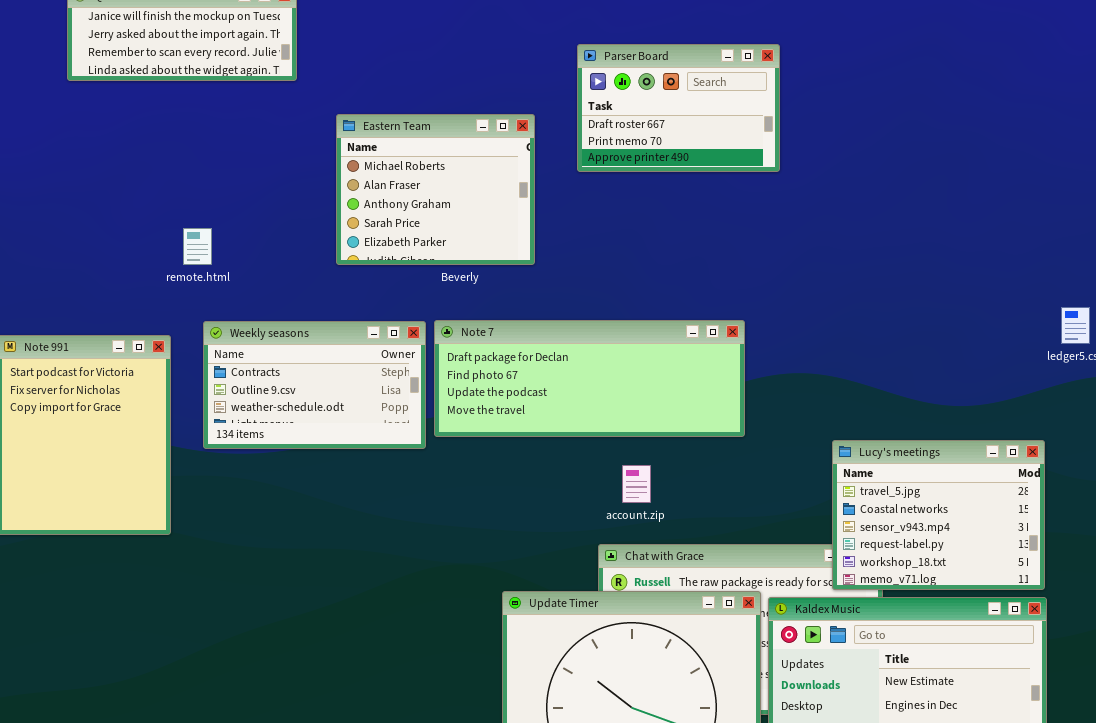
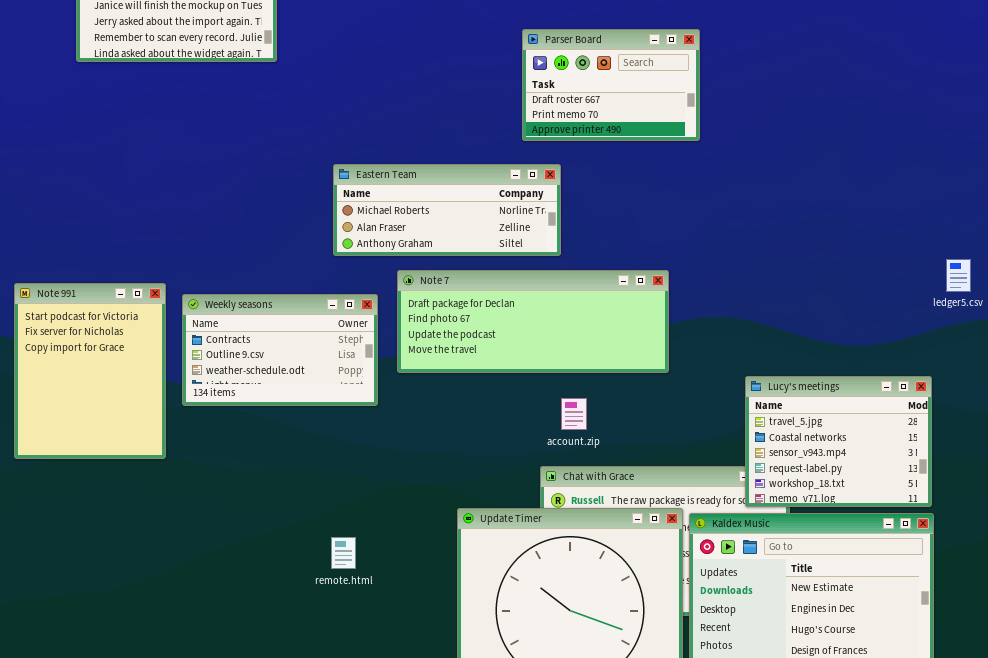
Eastern Team: [336,114,535,265] -> [333,164,561,256], moved, resized
remote.html: [183,228,212,265] -> [331,537,356,569], moved
Weekly seasons: [203,321,426,449] -> [182,294,378,406], moved

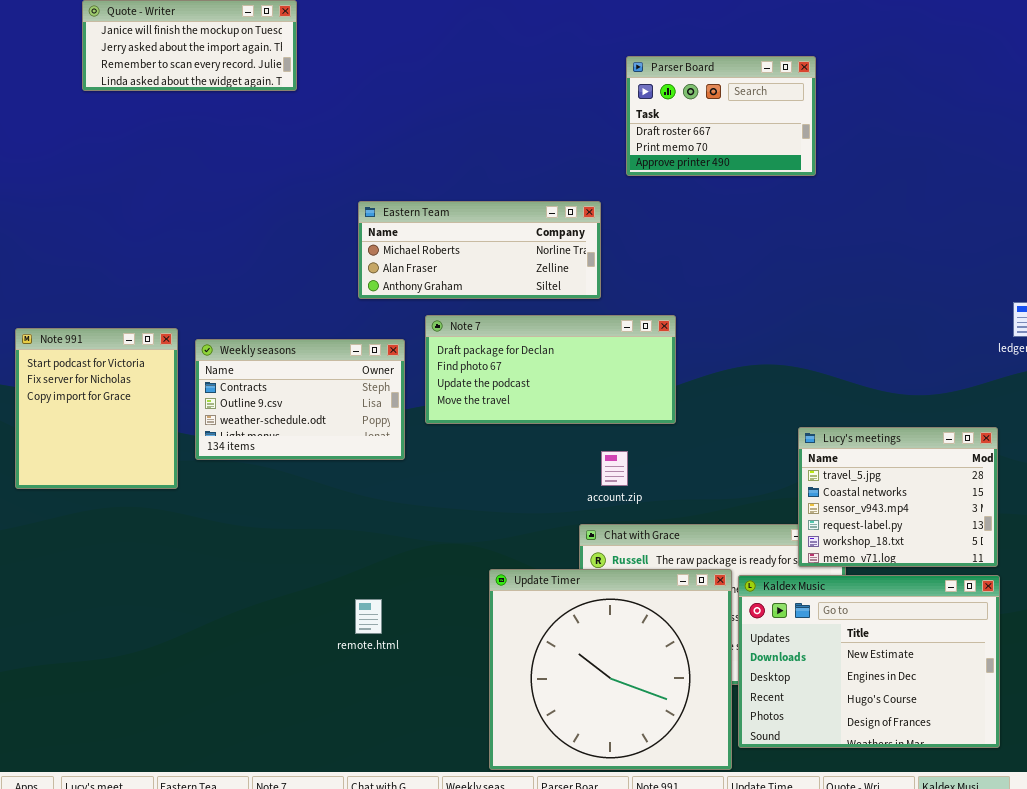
Parser Board: [522,29,700,141] -> [626,56,816,176], moved
Note 7: [397,270,669,373] -> [425,315,676,424], resized
Note 991: [14,283,166,459] -> [15,328,178,489], resized

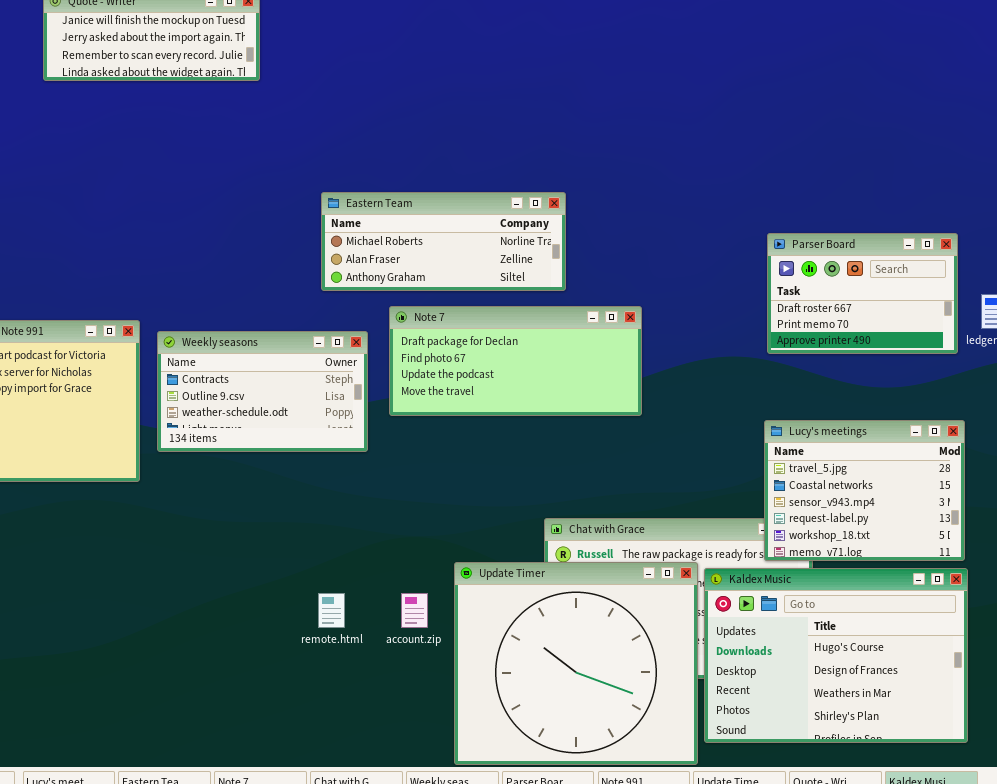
Parser Board: [626,56,816,176] -> [767,233,958,354], moved
account.zip: [601,451,628,486] -> [401,593,428,628], moved
Kaldex Music: [738,575,1000,748] -> [704,568,968,743], scrolled down 2 rows

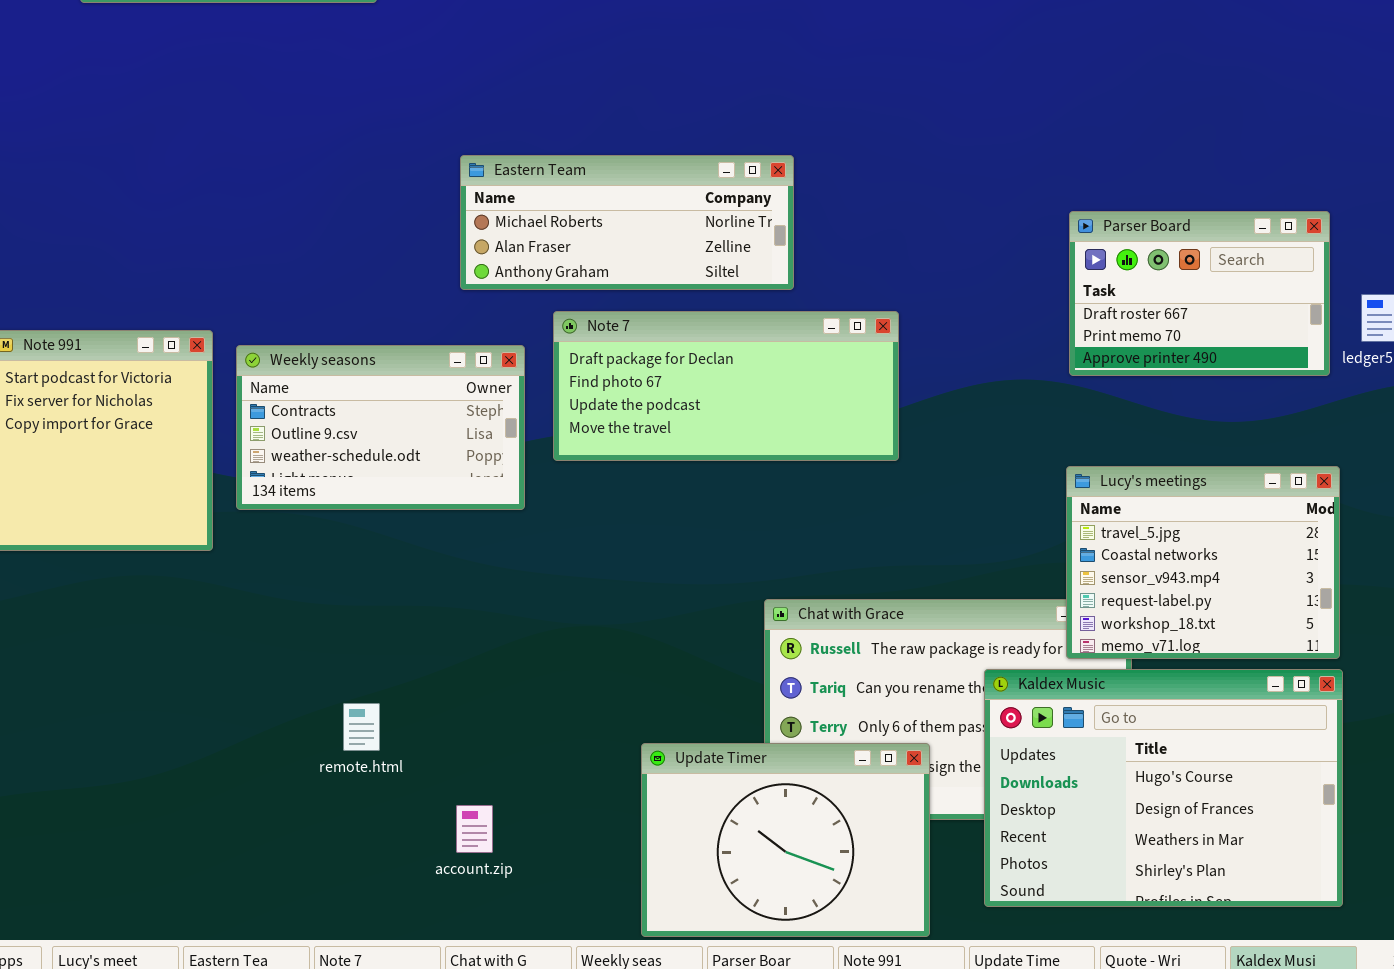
Update Timer: [454,562,698,765] -> [641,743,930,937], resized
remote.html: [318,593,345,628] -> [343,703,380,751], moved
account.zip: [401,593,428,628] -> [456,805,493,853], moved

